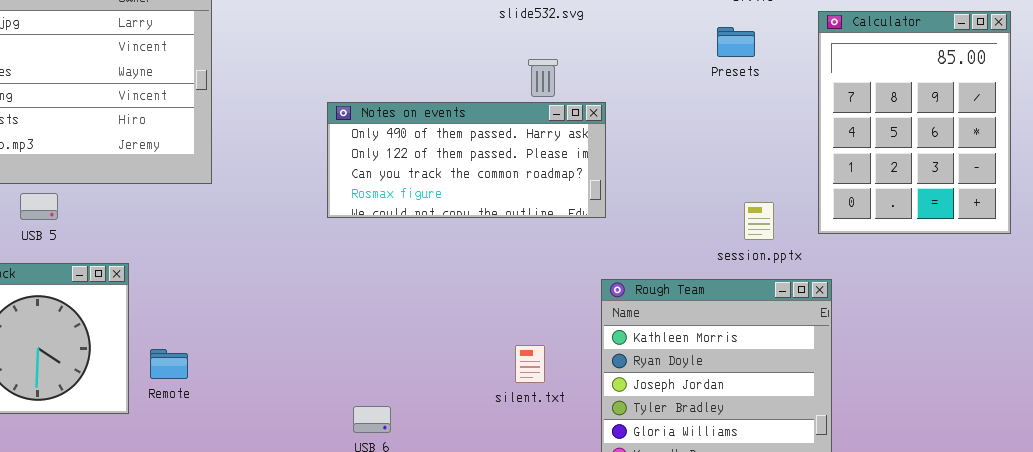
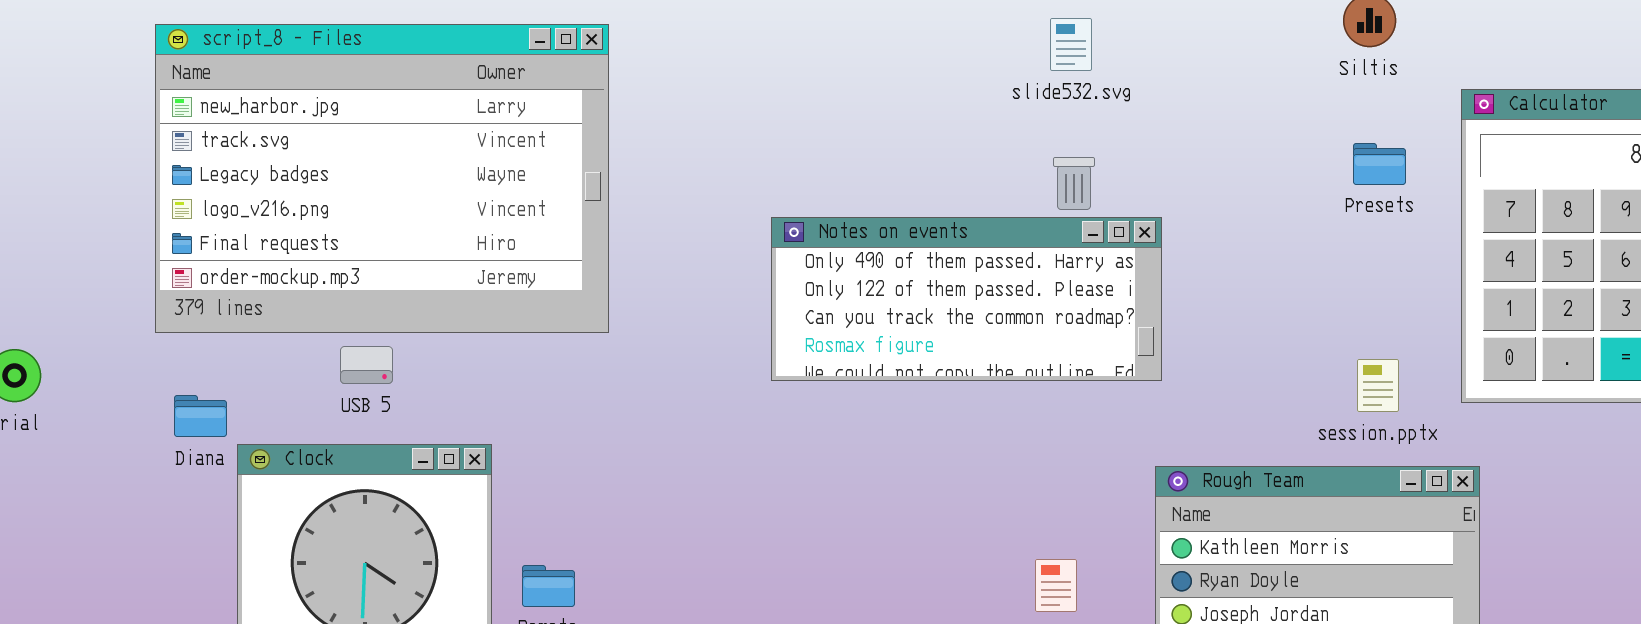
Presets: [717,27,755,57] -> [1353,143,1406,185], moved

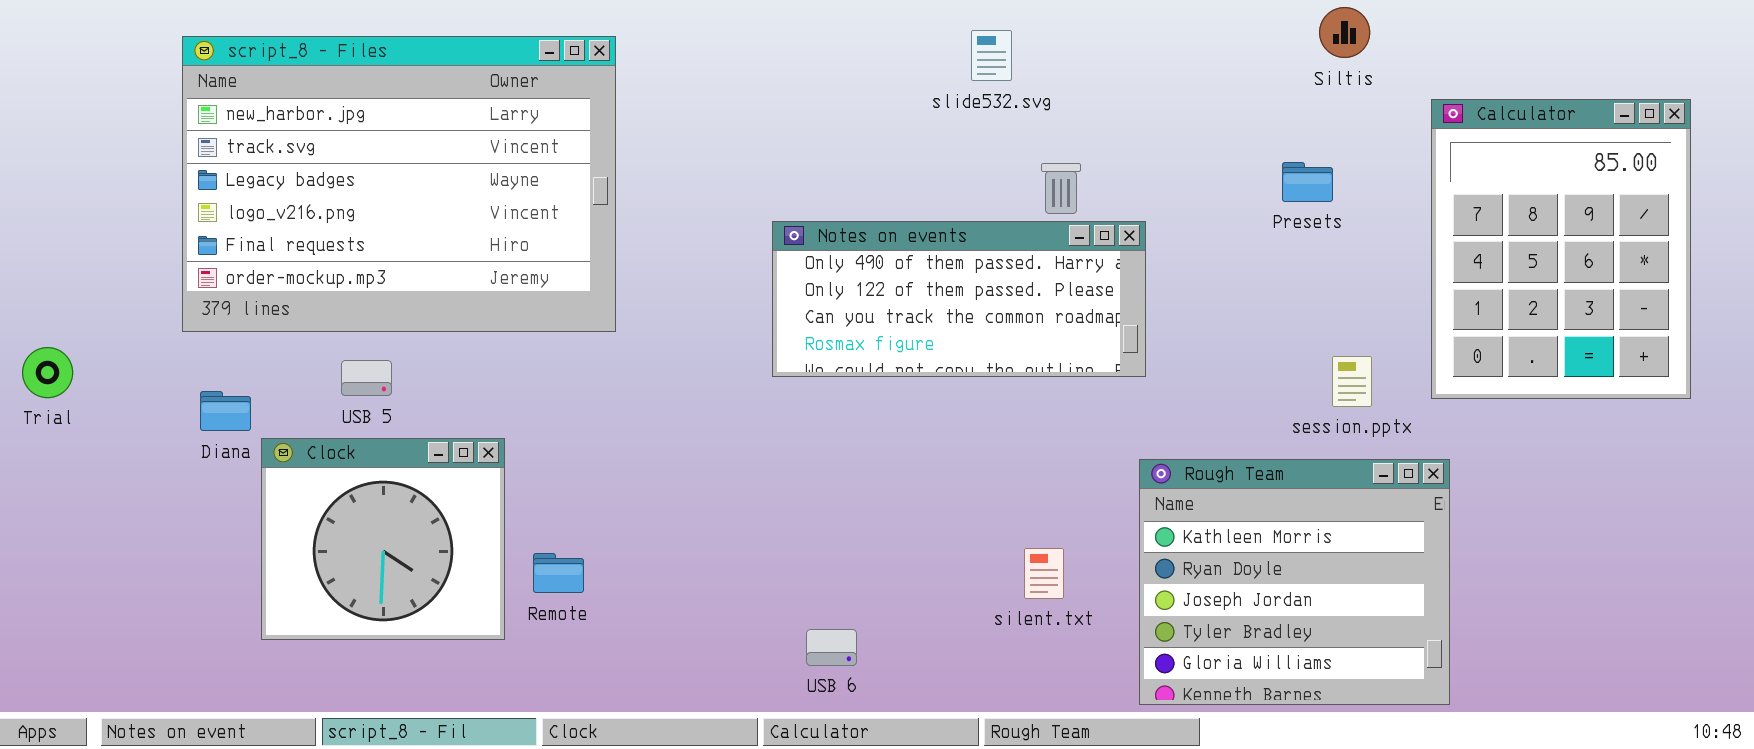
slide532.svg: [1050,18,1092,71] -> [971,30,1012,81], moved
Presets: [1353,143,1406,185] -> [1282,162,1333,202], moved
USB 5: [340,346,393,384] -> [341,360,392,396], moved

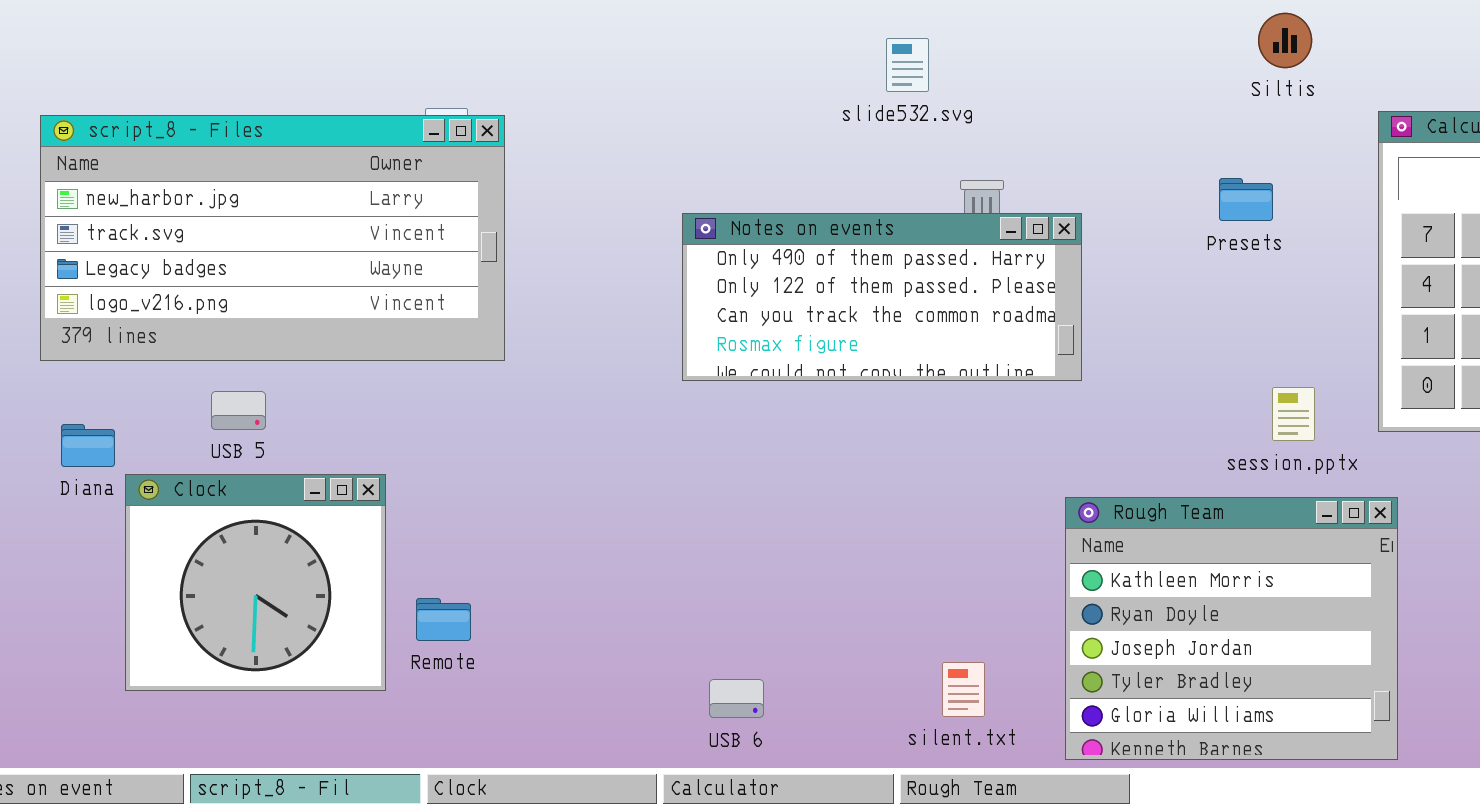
script_8 - Files: [182,36,616,332] -> [40,115,505,361], resized
Notes on events: [772,221,1146,377] -> [682,213,1082,381], moved
silent.txt: [1024,548,1064,599] -> [942,662,985,717], moved

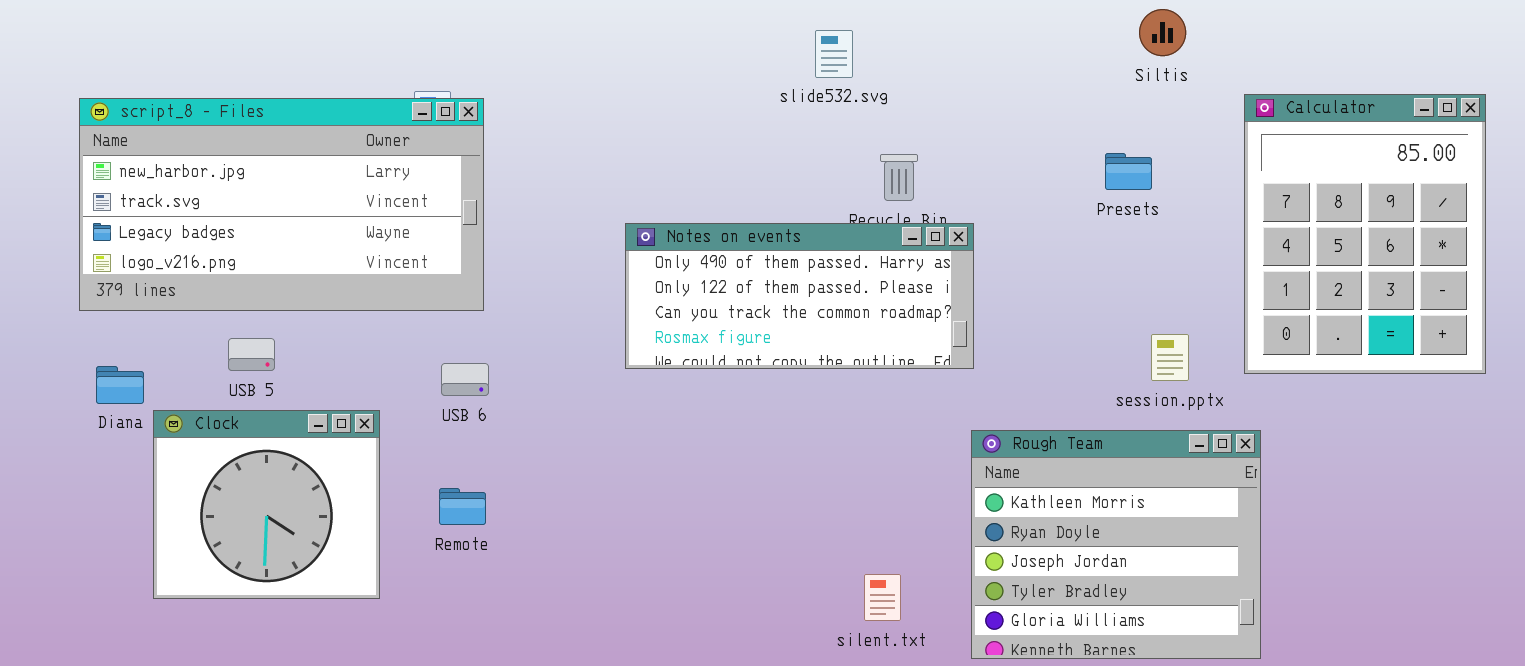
Notes on events: [682,213,1082,381] -> [625,223,974,369], moved
Remote: [416,598,471,641] -> [439,488,486,525], moved
USB 6: [709,679,764,718] -> [441,363,489,396], moved

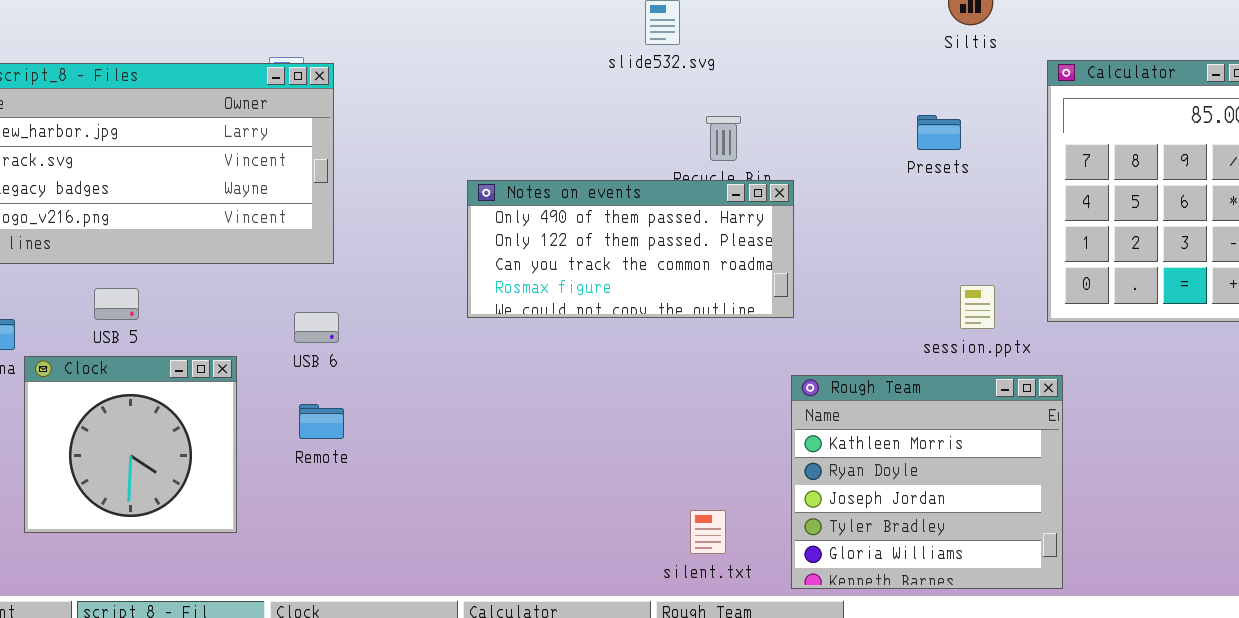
Remote: [439,488,486,525] -> [299,404,344,439], moved

